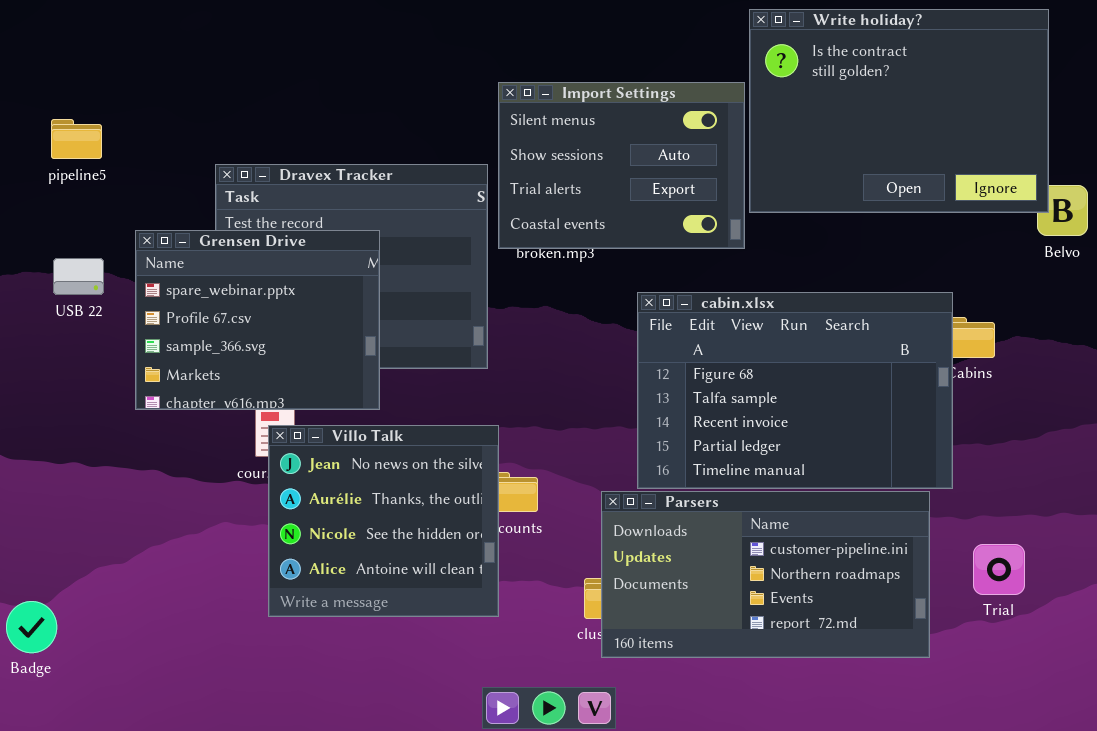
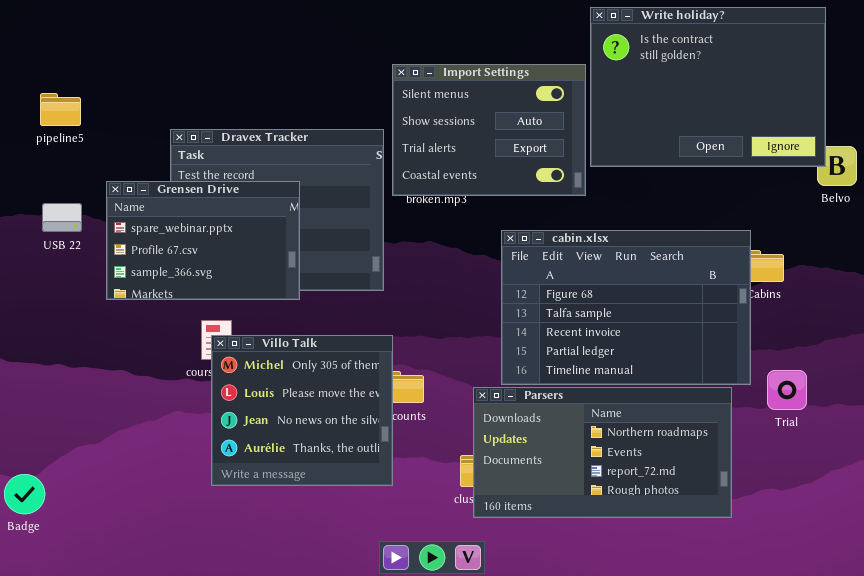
Grensen Drive: [135,230,380,410] -> [106,181,300,300], resized
Villo Talk: [268,425,499,617] -> [211,335,393,486], scrolled up 2 rows
Parsers: [601,491,930,658] -> [473,387,732,518], scrolled down 1 row
Trial: [973,544,1025,595] -> [767,370,807,410], moved

